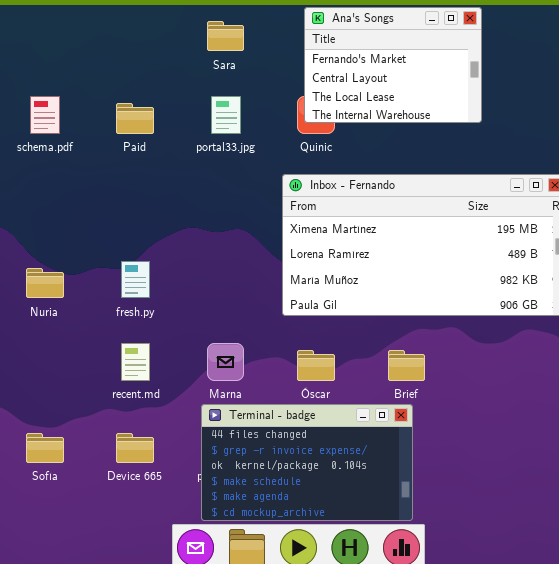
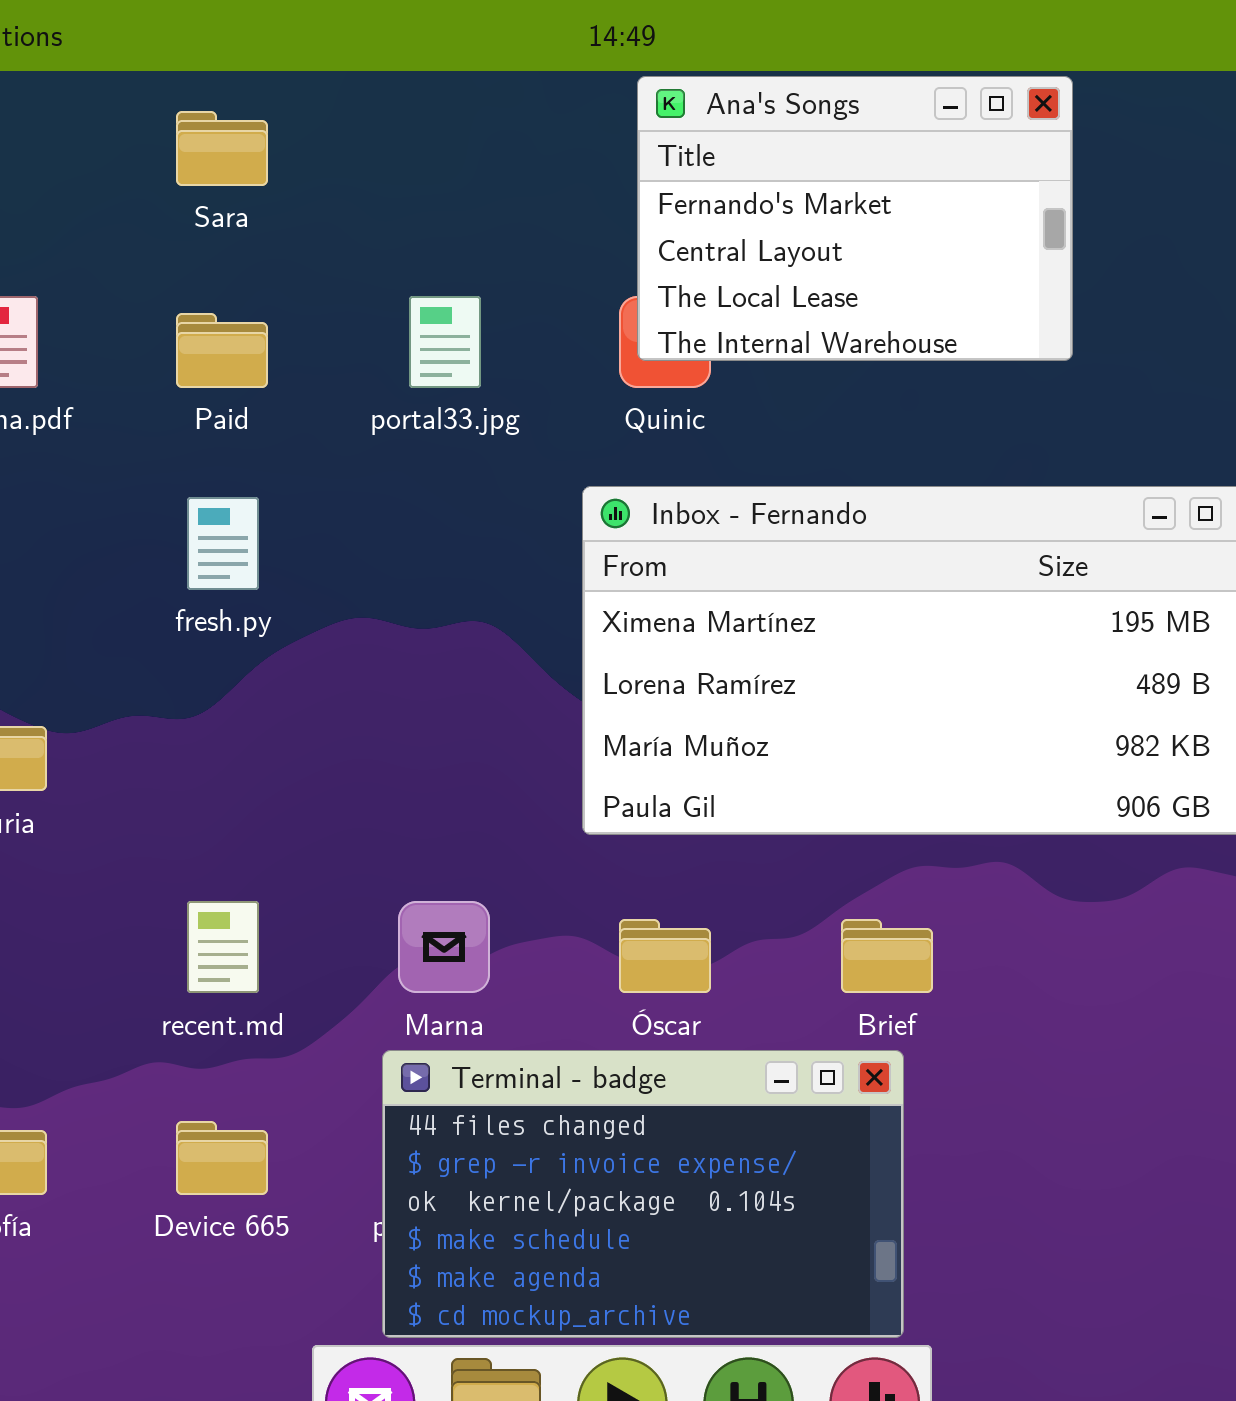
Sara: [207,21,244,51] -> [176,111,268,186], moved
fresh.py: [121,261,150,298] -> [187,497,259,590], moved

